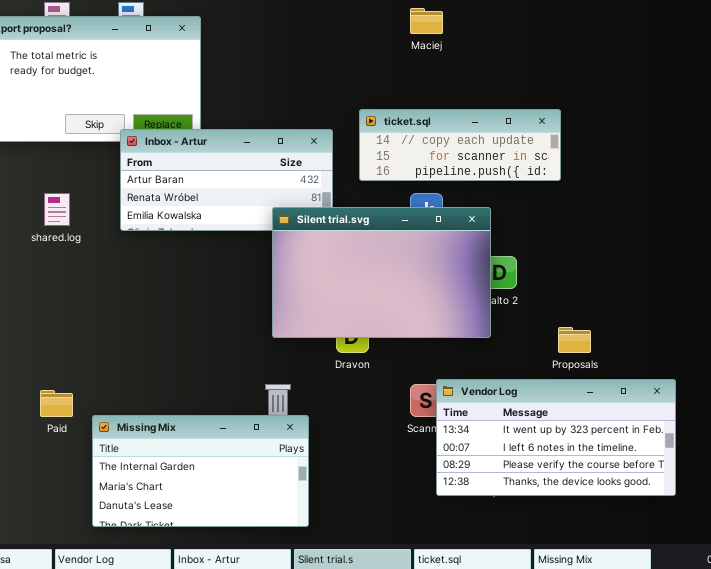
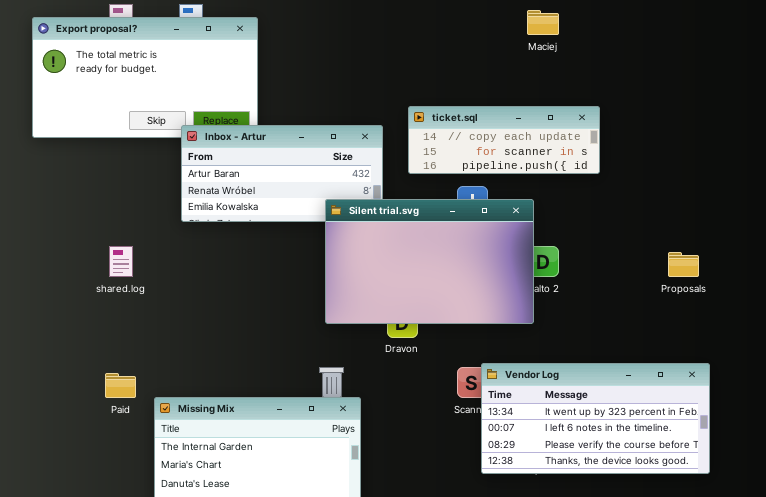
Maciej: [410,8,443,34] -> [527,10,559,35], moved
shared.log: [44,193,70,226] -> [109,246,133,277], moved
Proposals: [558,327,591,353] -> [668,252,699,277], moved

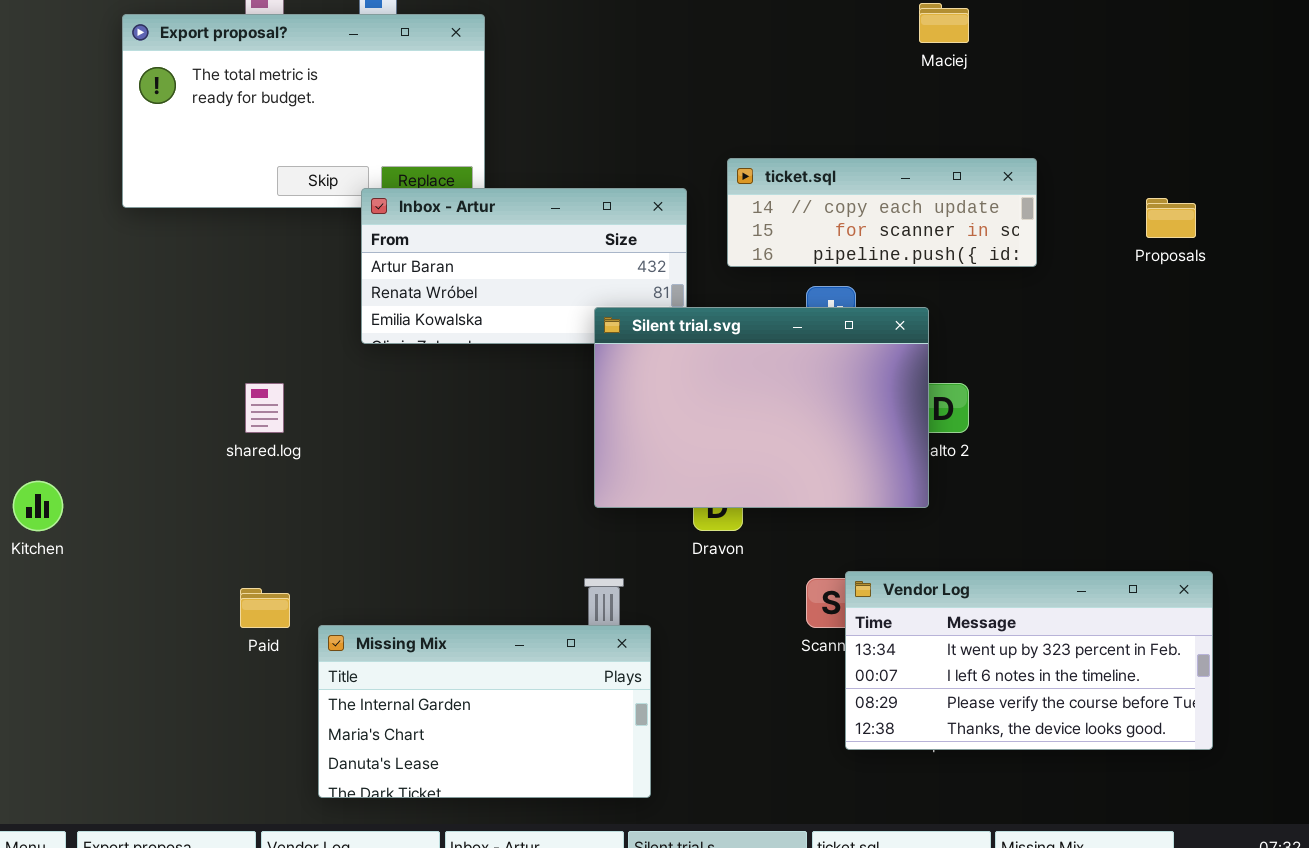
Proposals: [668,252,699,277] -> [1146,198,1196,238], moved

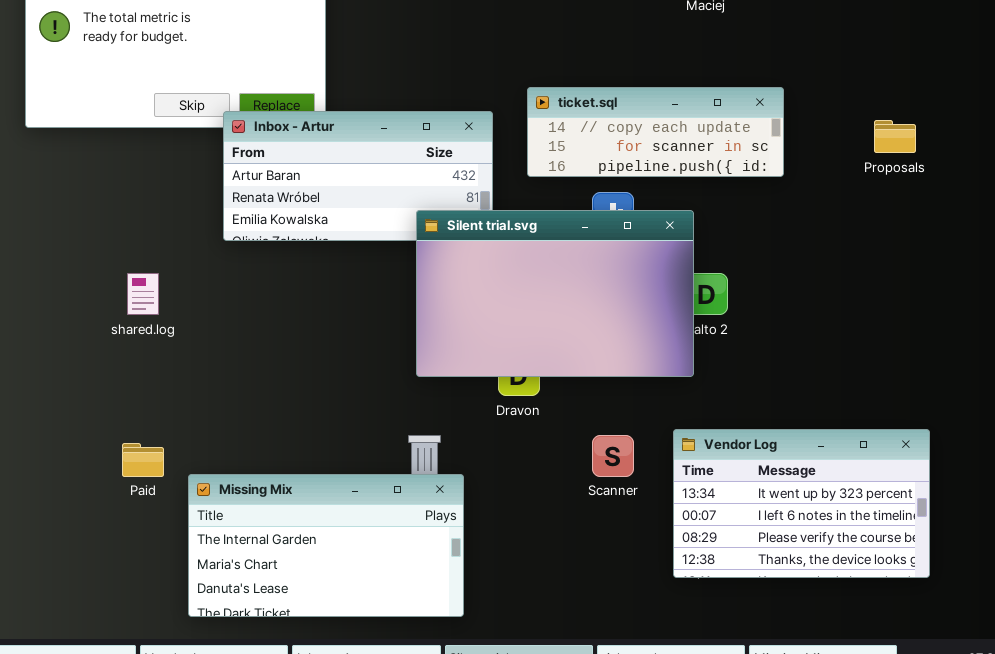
Vendor Log: [845,571,1213,750] -> [673,429,930,578], resized

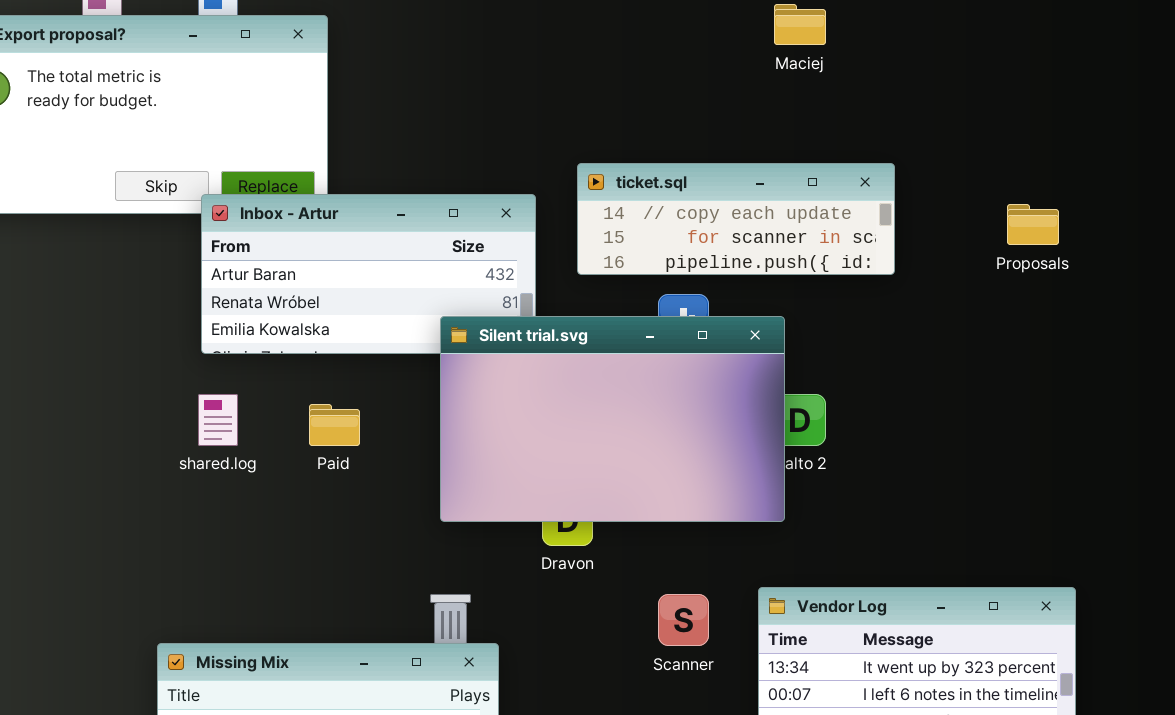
shared.log: [127,273,159,315] -> [198,394,238,446], moved
Paid: [122,443,164,477] -> [309,404,360,446], moved

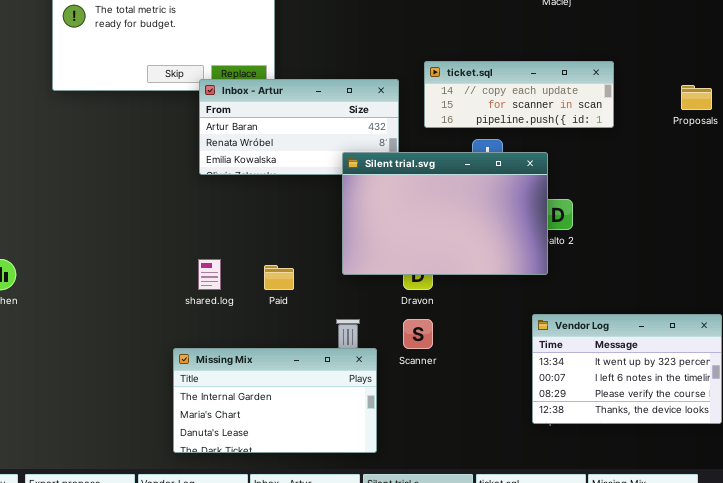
shared.log: [198,394,238,446] -> [198,259,221,290], moved
Paid: [309,404,360,446] -> [264,265,294,290], moved
Scanner: [658,594,709,646] -> [403,319,433,349], moved

